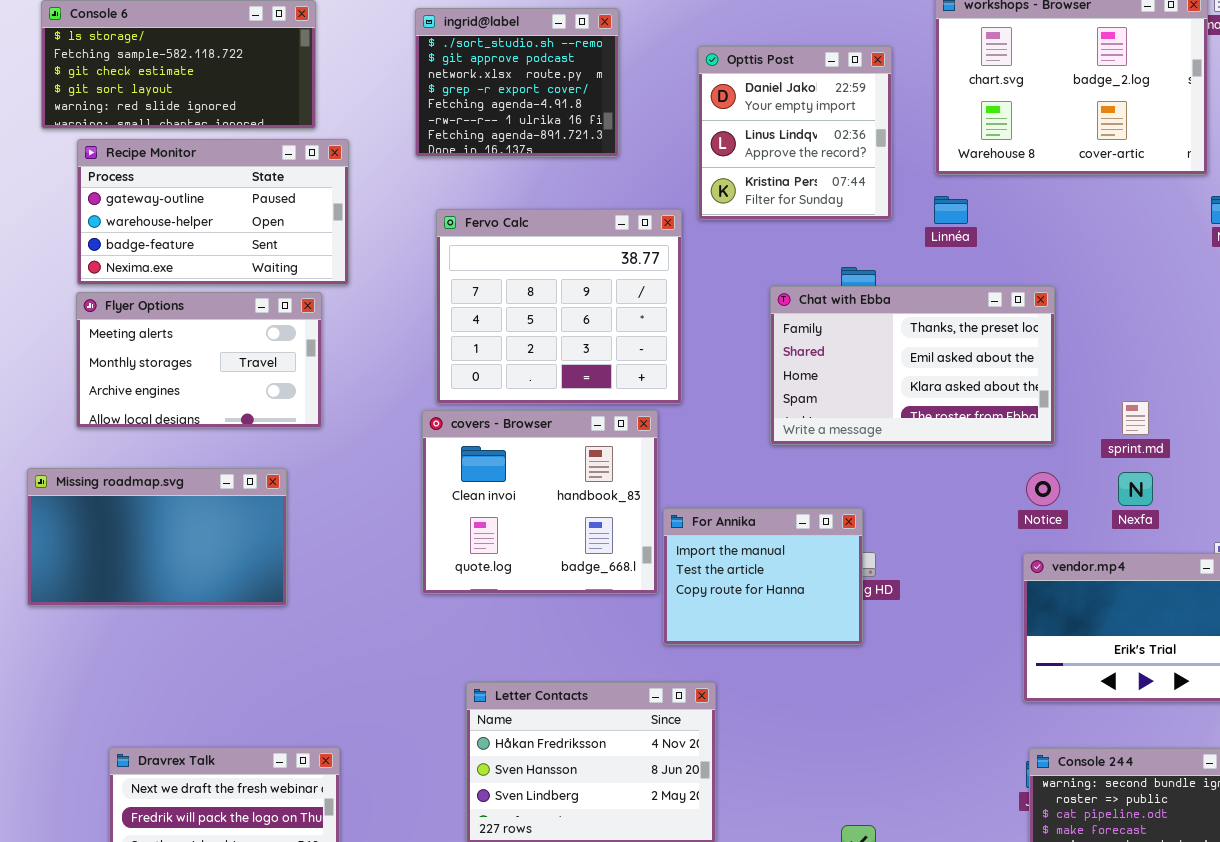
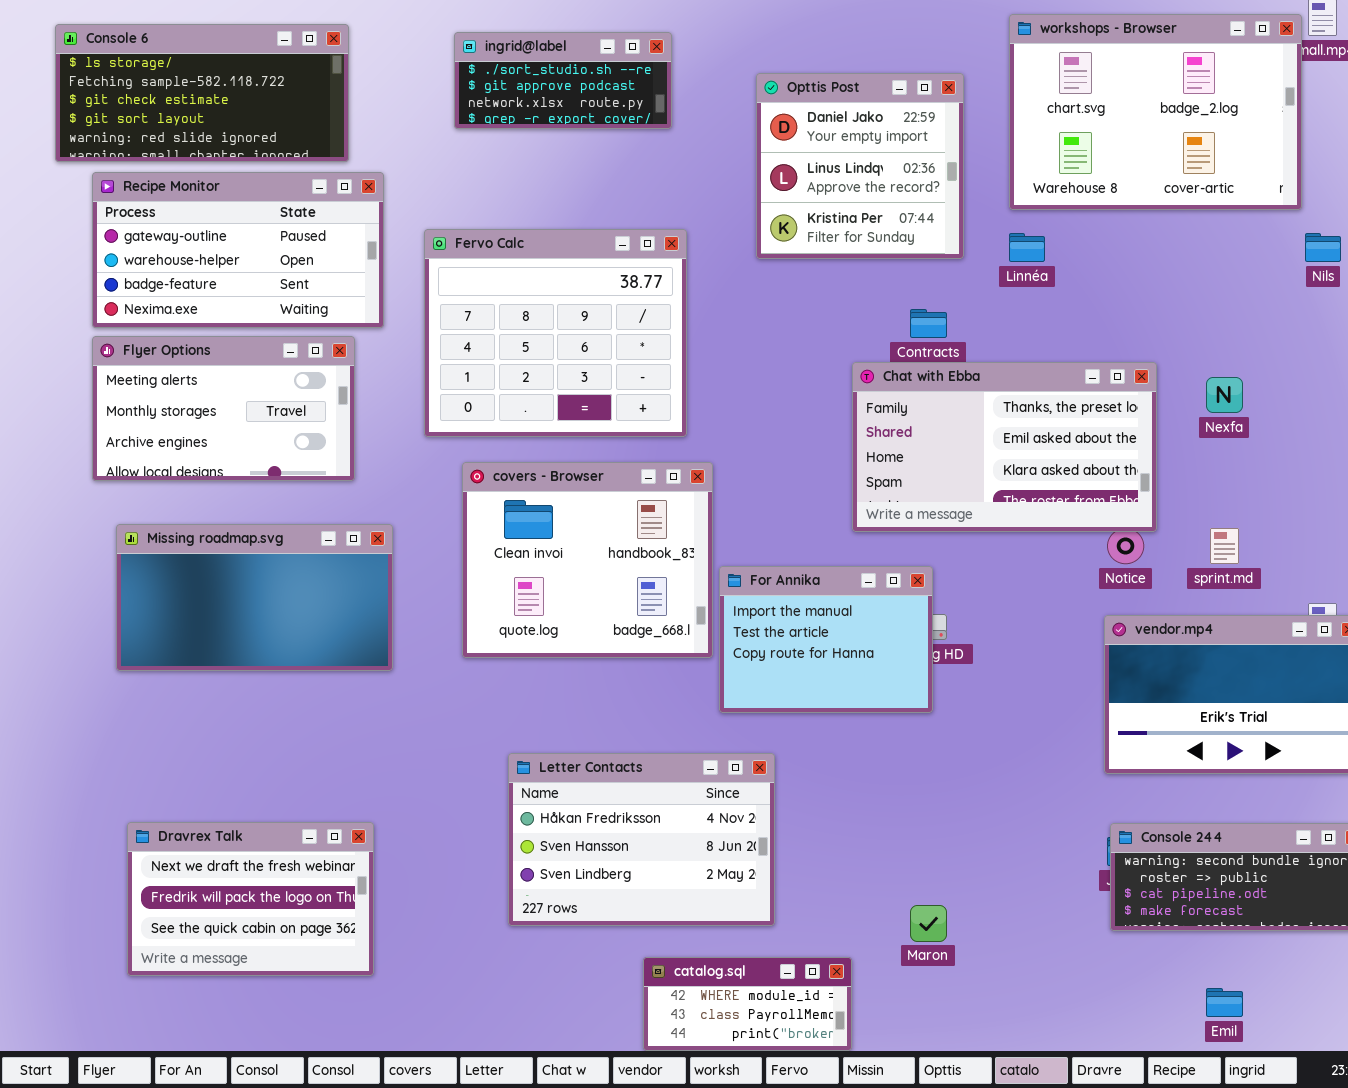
ingrid@label: [415,8,619,157] -> [454,32,672,129], resized
Fervo Calc: [436,209,682,404] -> [424,229,687,437], moved
Chat with Ebba: [770,286,1055,445] -> [852,362,1157,532], moved
sprint.md: [1122,401,1149,435] -> [1210,528,1239,564], moved
Missing roadmap.svg: [27,468,287,606] -> [116,524,393,671], moved
Nexfa: [1118,472,1153,506] -> [1206,377,1243,413], moved

